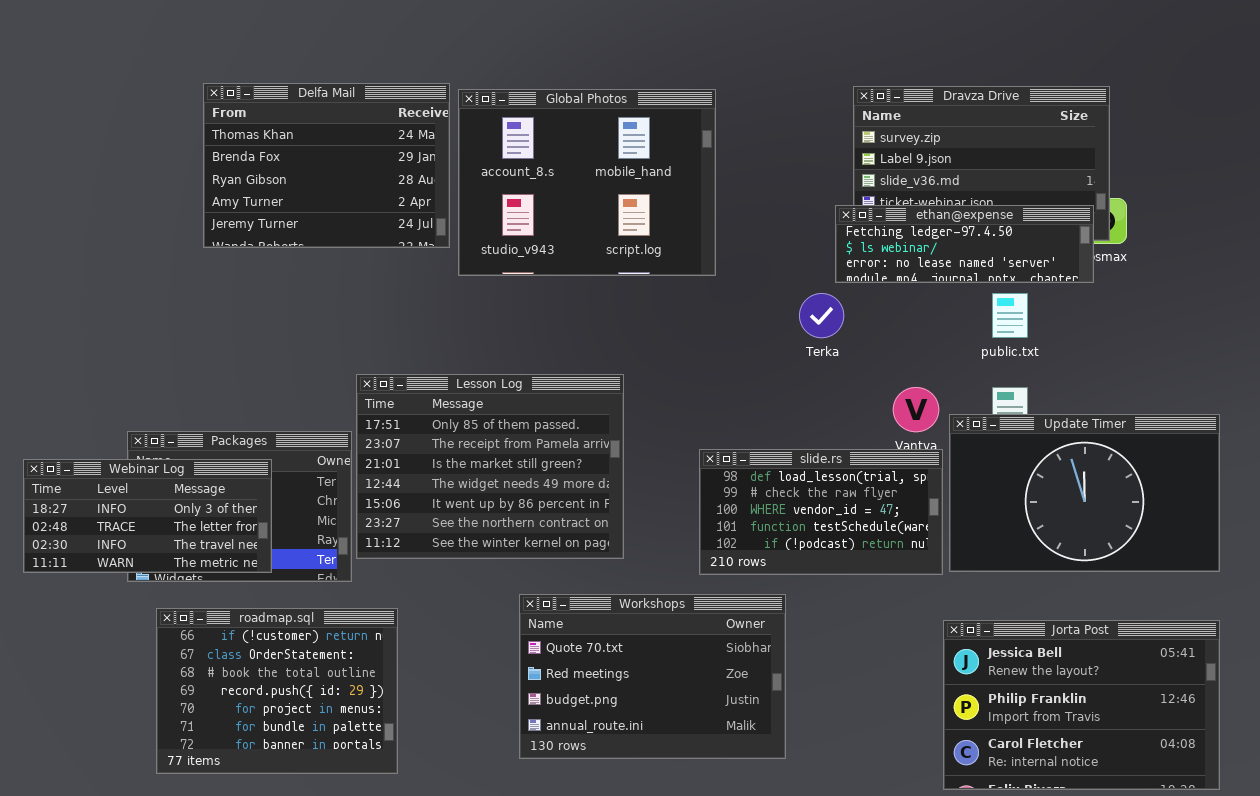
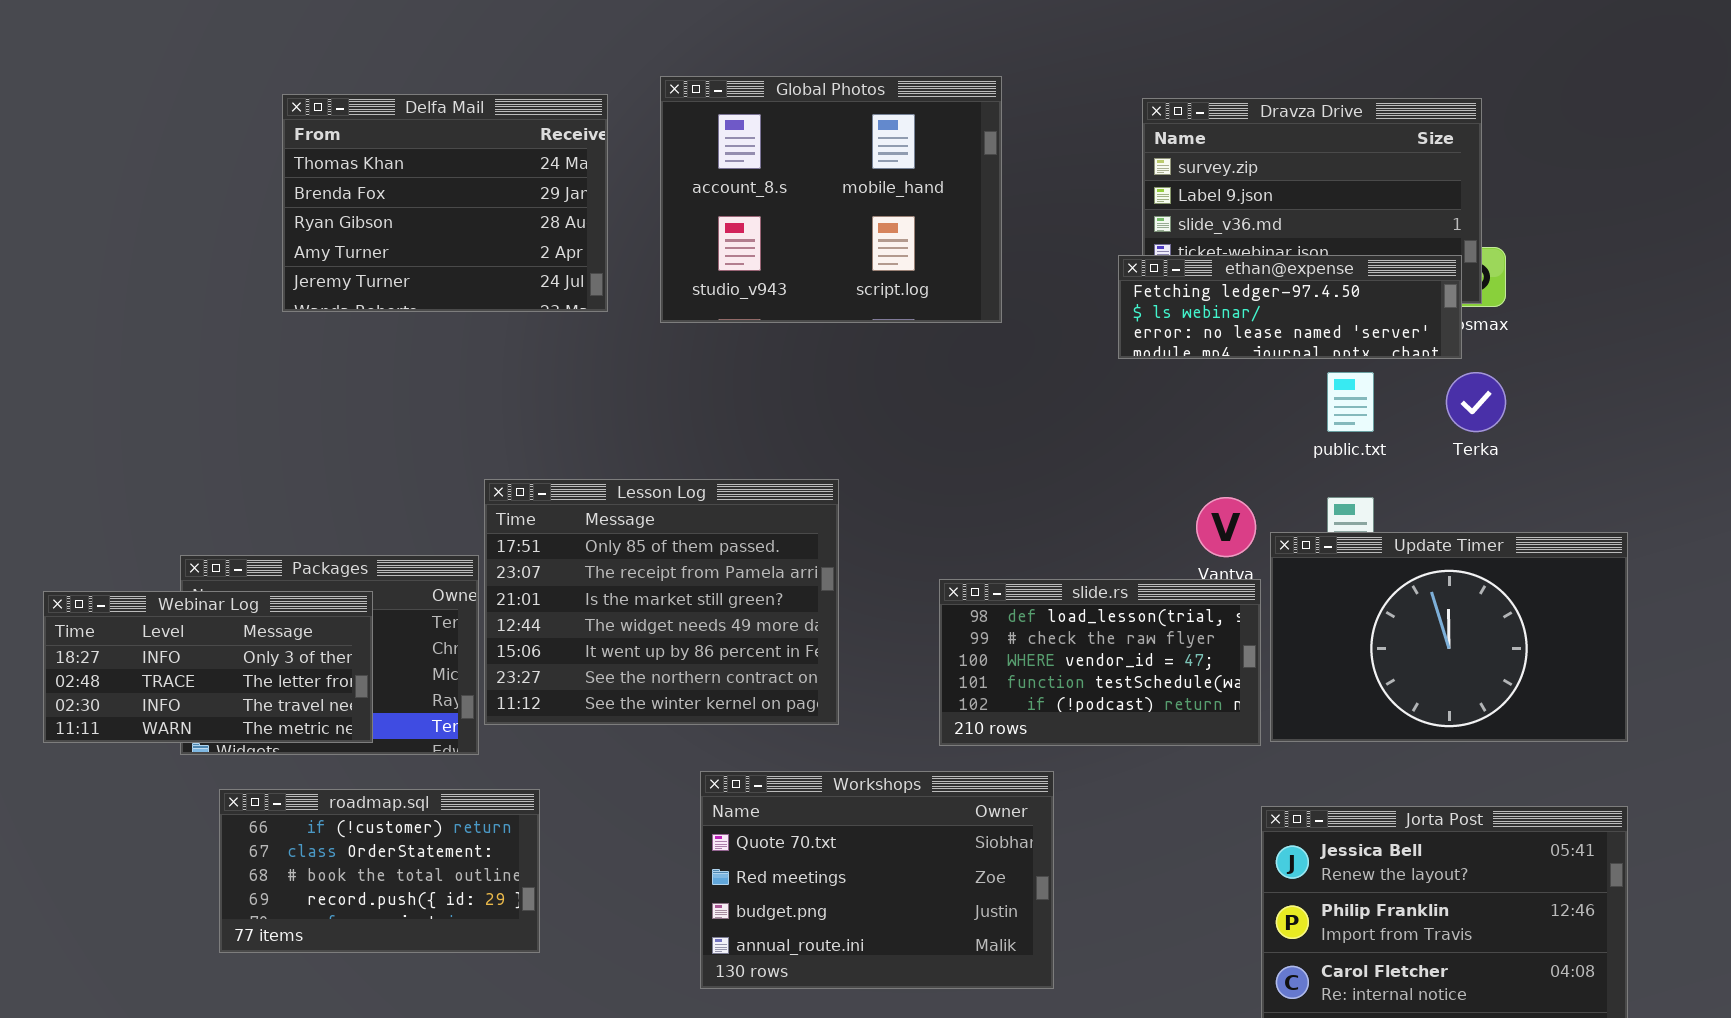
Global Photos: [458,89,716,276] -> [660,76,1002,323], moved
Terka: [799,293,844,338] -> [1446,372,1506,432], moved
roadmap.sql: [156,608,398,774] -> [219,789,540,953], resized

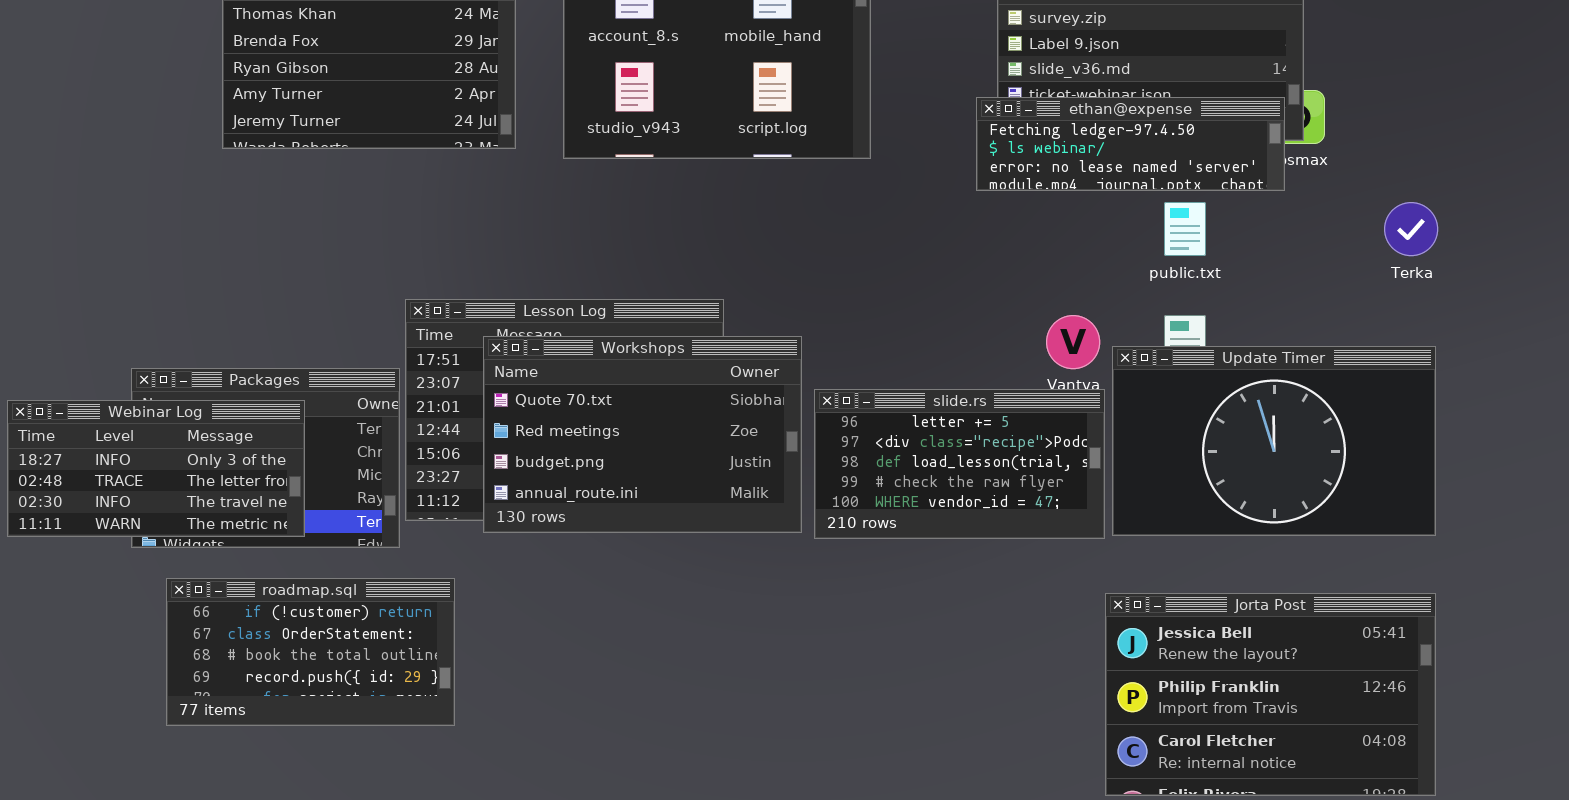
Terka: [1446,372,1506,432] -> [1384,202,1438,256], moved
slide.rs: [939,579,1261,746] -> [814,389,1105,539], scrolled up 2 rows
Workshops: [700,771,1054,989] -> [483,336,802,533], moved

